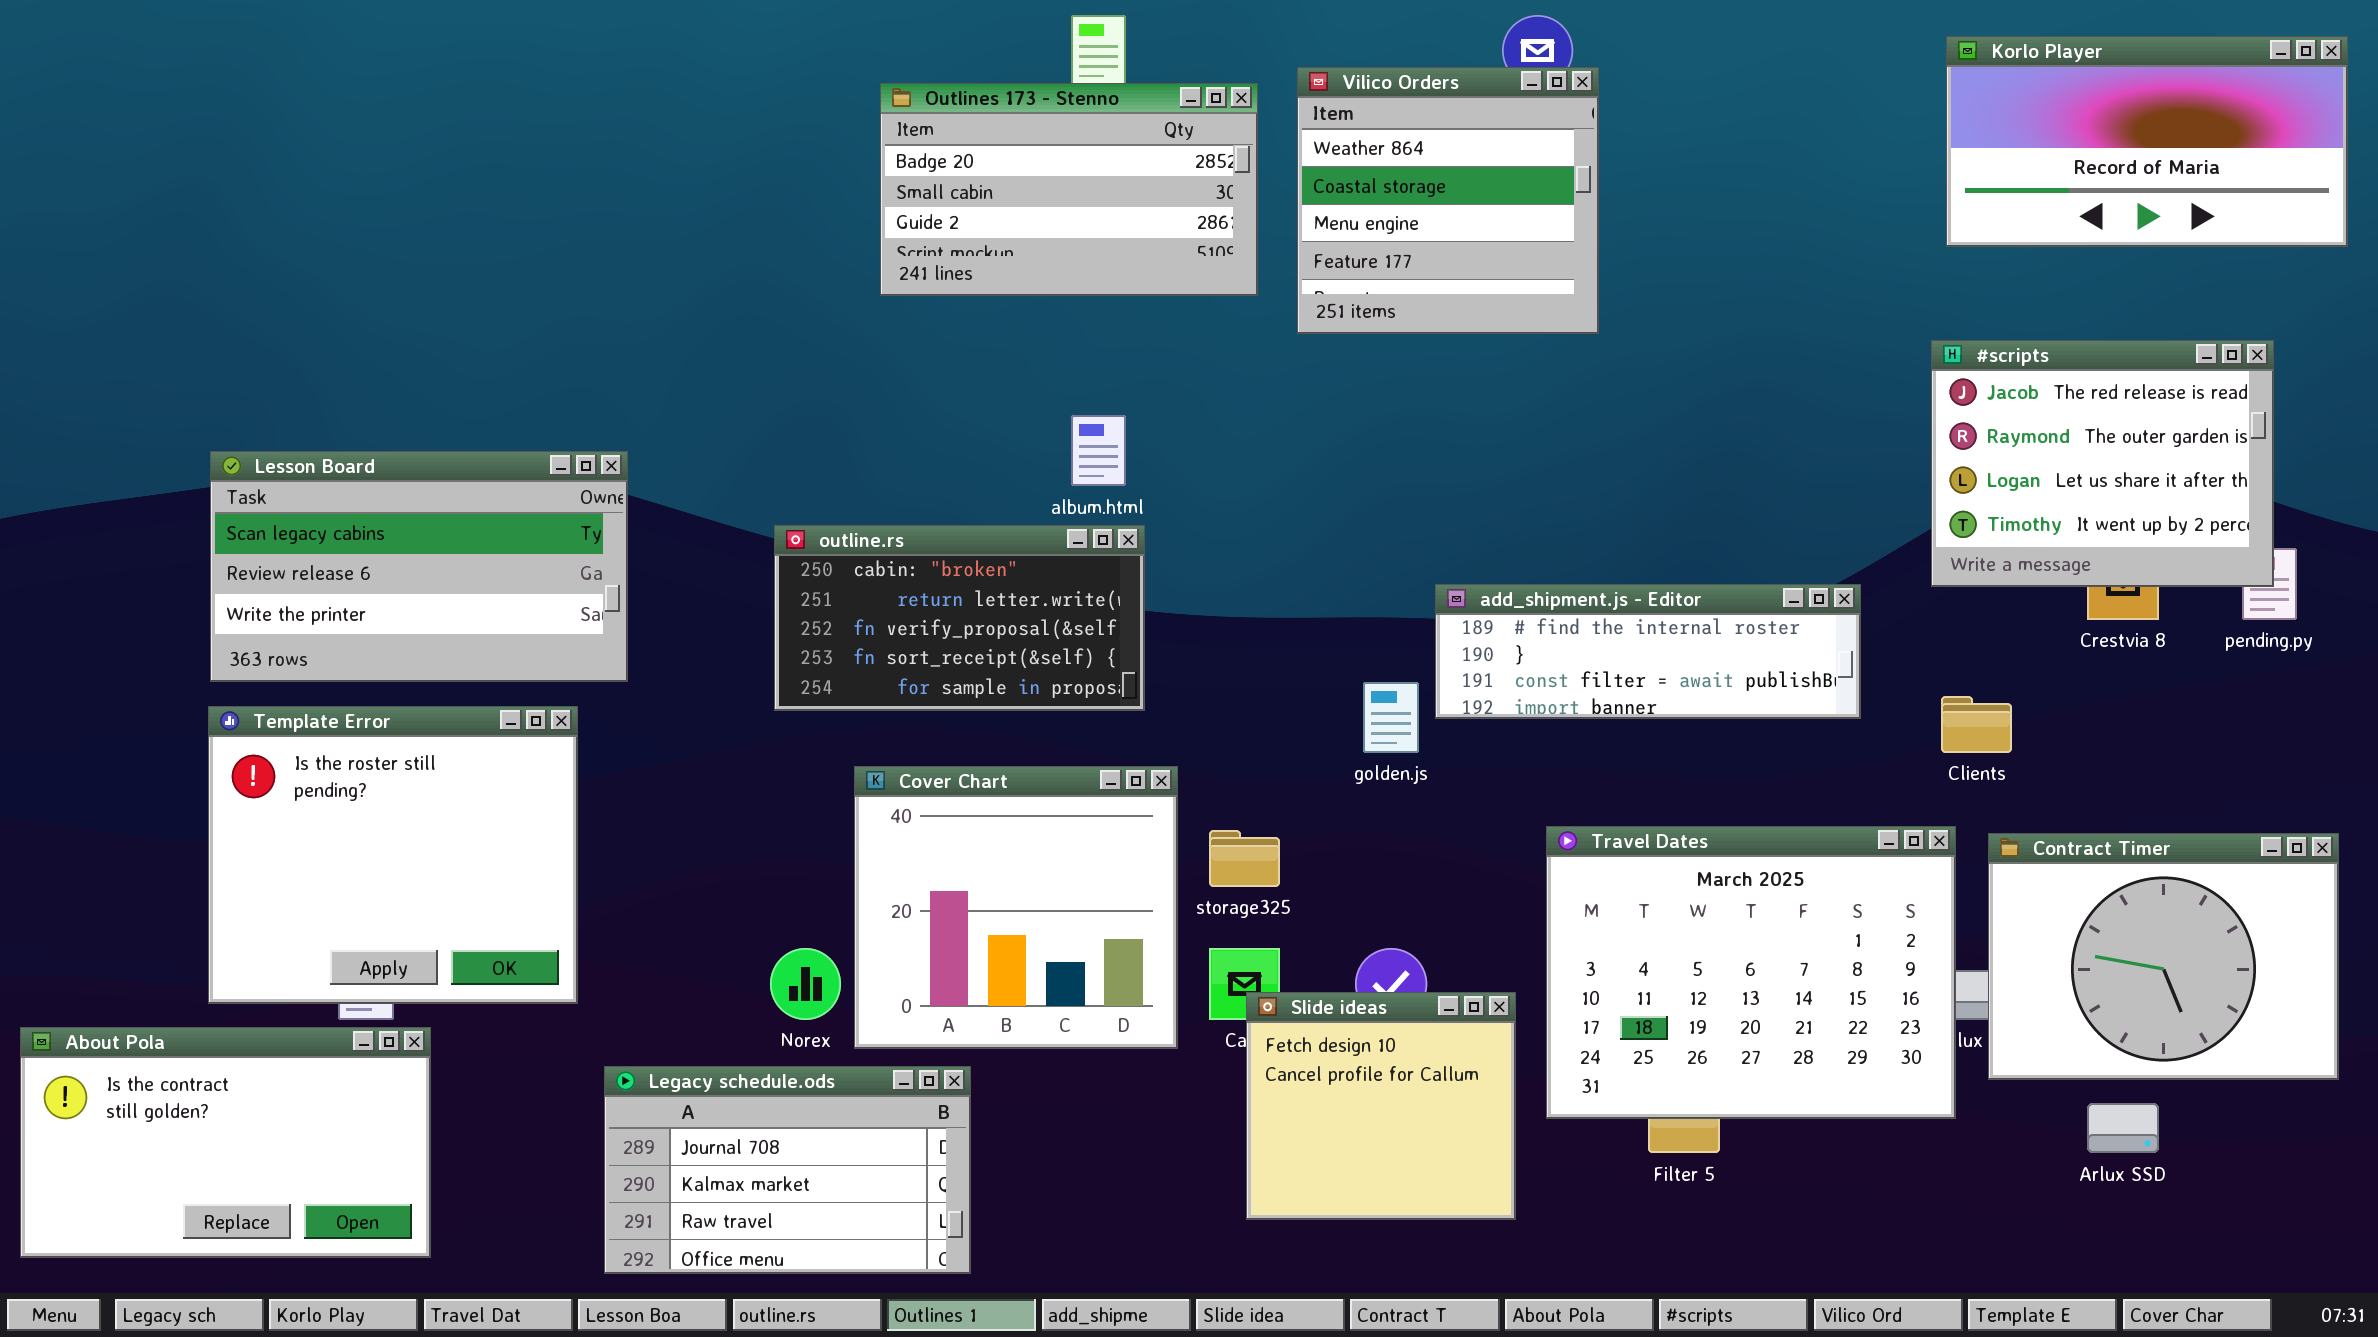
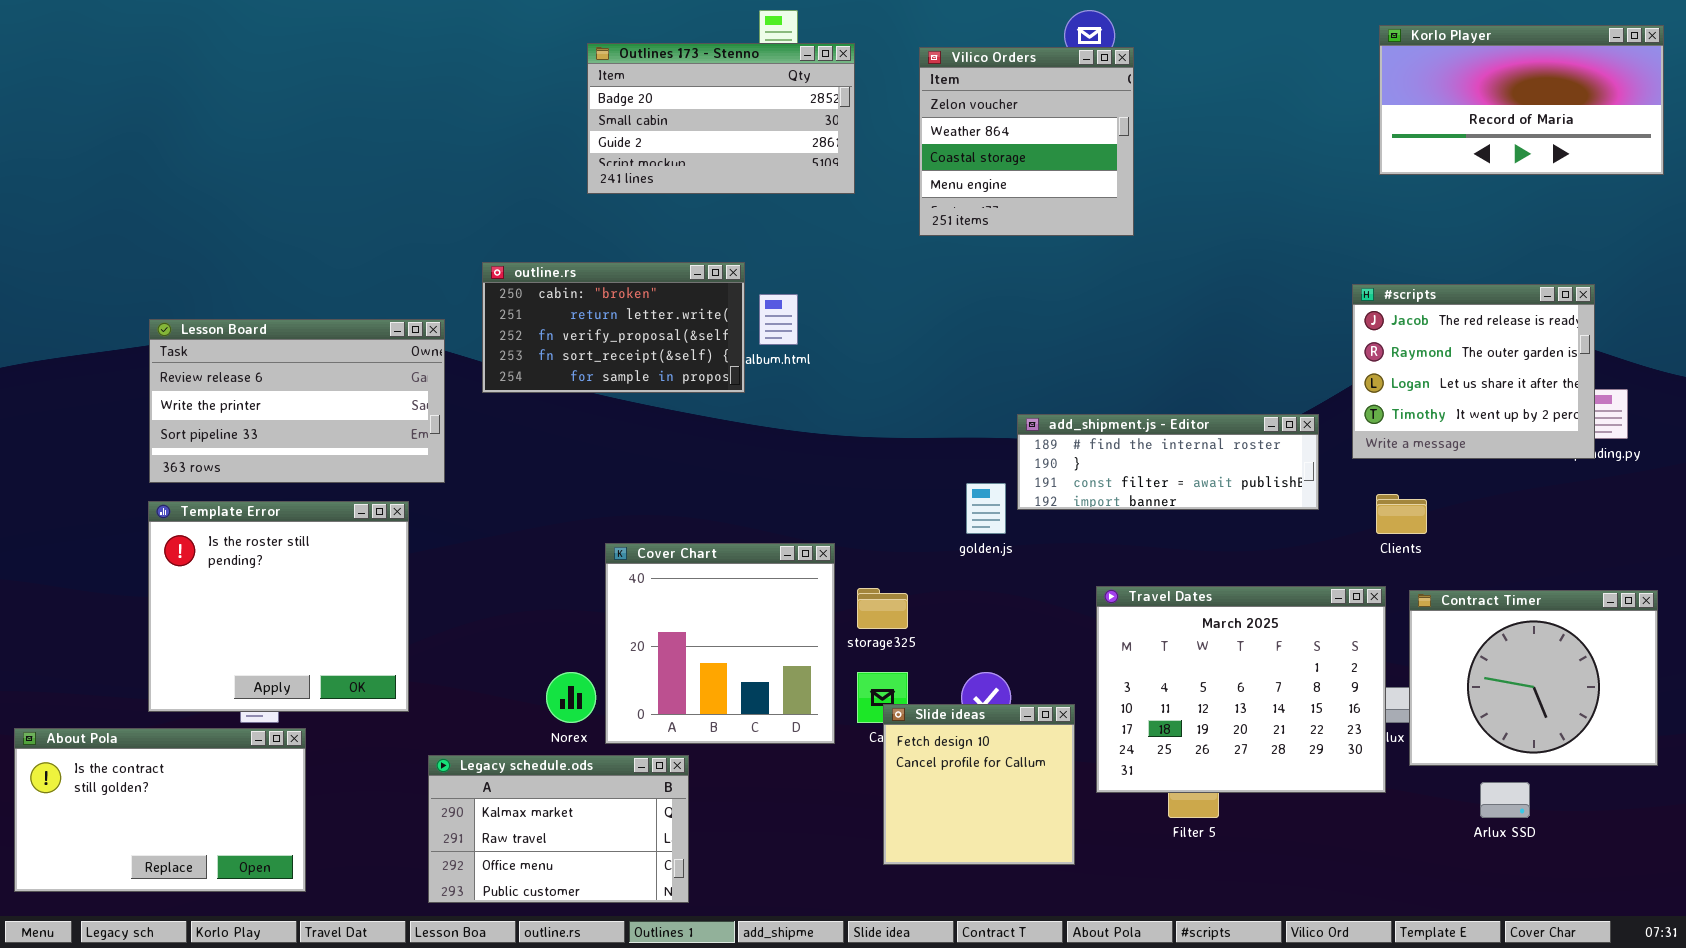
Vilico Orders: [1297,67,1599,334] -> [919,47,1134,236], scrolled up 1 row
Outlines 173 - Stenno: [880,83,1258,296] -> [587,43,855,194], moved
#scripts: [1931,340,2274,587] -> [1352,284,1595,459], moved
Lesson Board: [210,451,628,682] -> [149,319,445,483], scrolled down 1 row
outline.rs: [774,525,1145,711] -> [482,262,745,393], moved
Legacy schedule.ods: [604,1066,971,1274] -> [428,755,689,903], scrolled down 1 row

